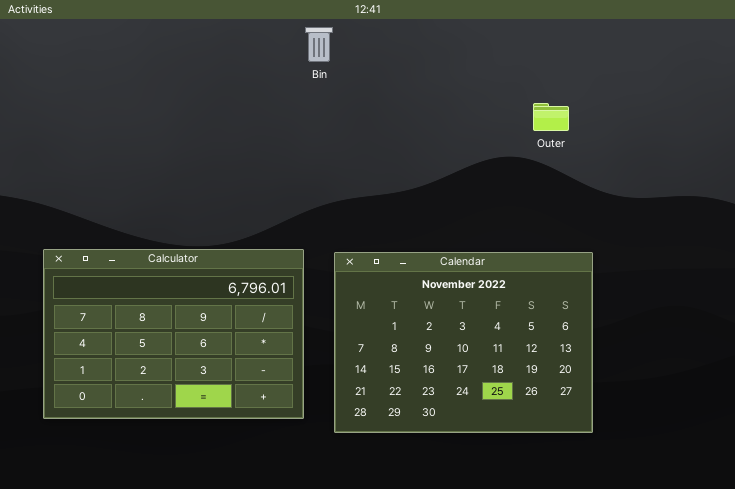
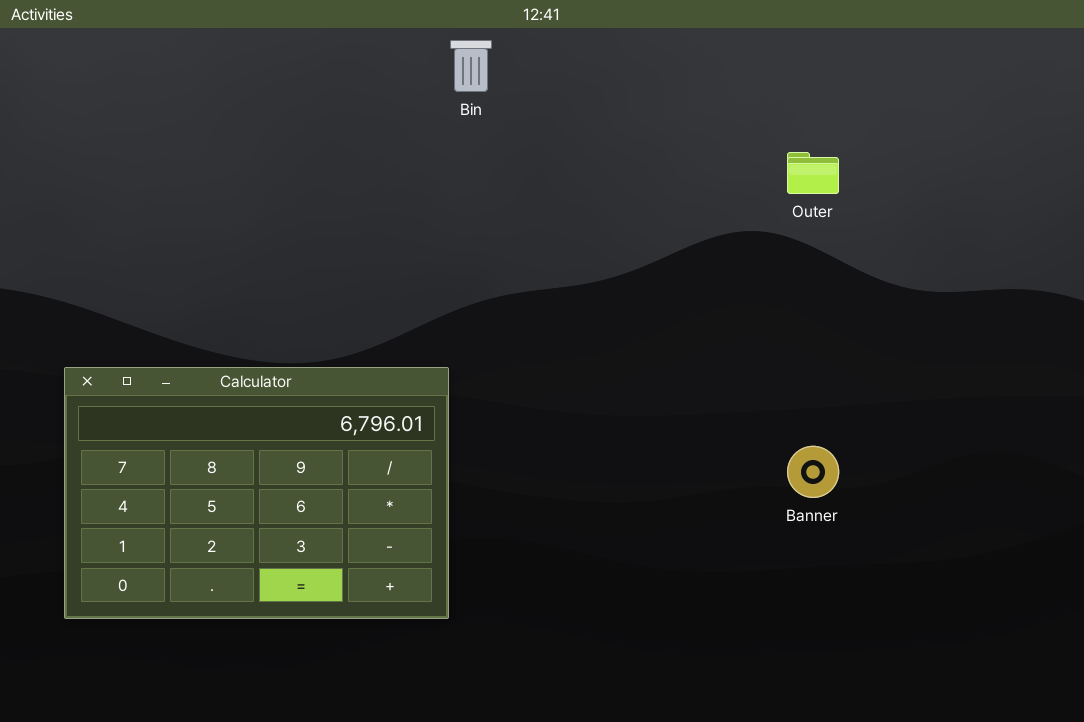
Calendar: [334,252,593,433] -> none, closed

